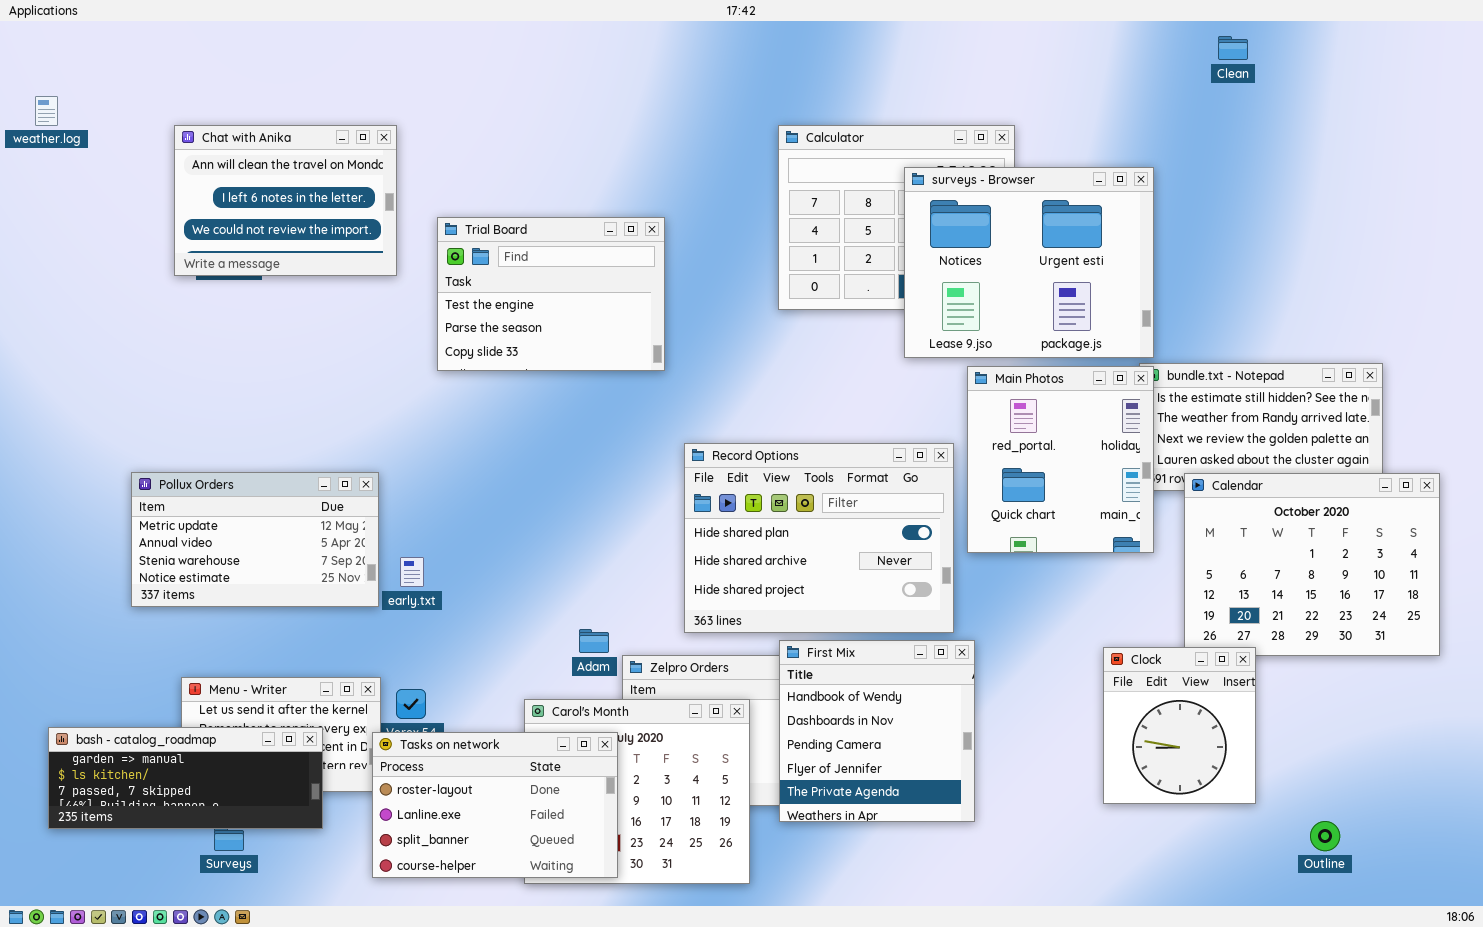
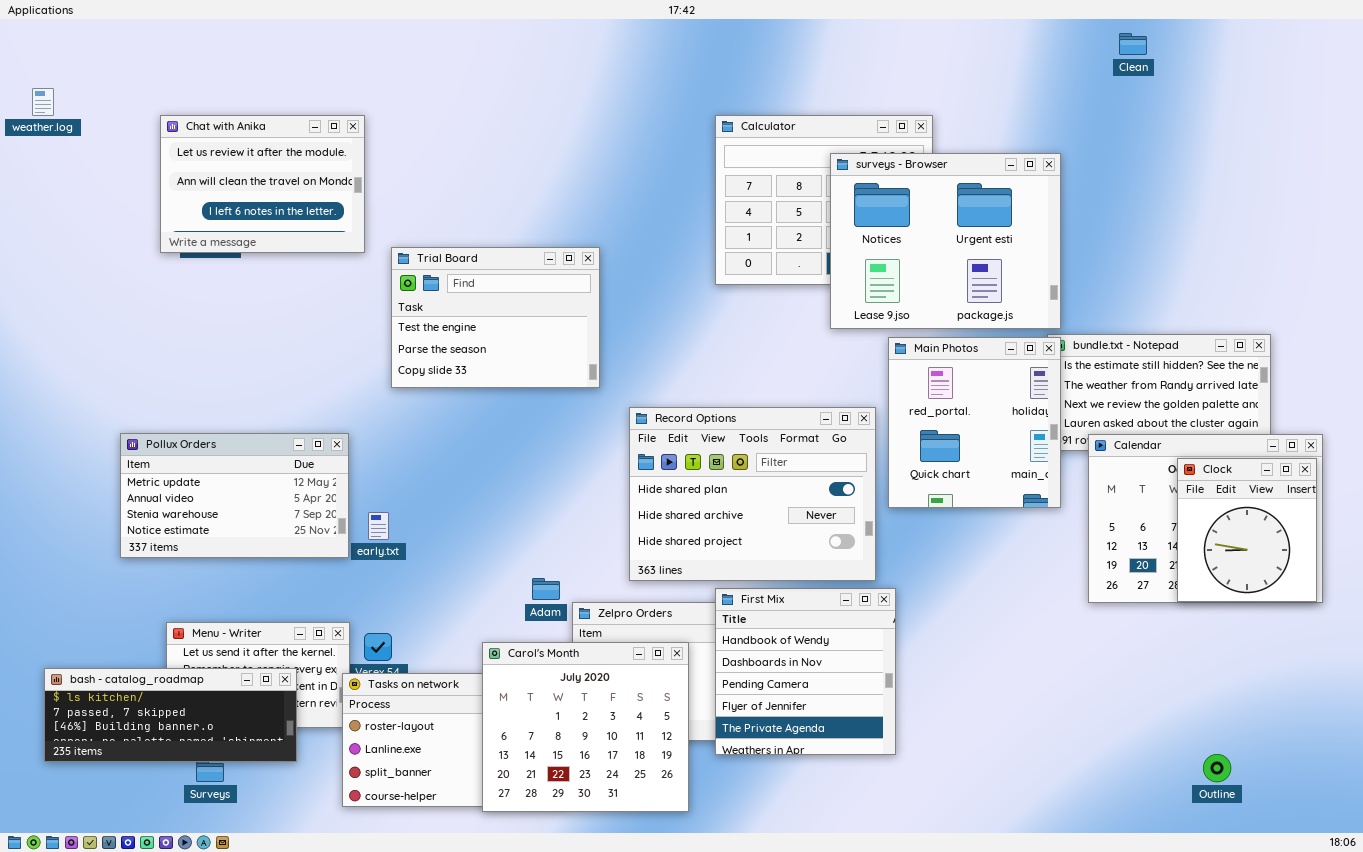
Chat with Anika: [174,125,397,276] -> [160,115,365,253], scrolled up 1 row
Trial Board: [437,217,665,371] -> [391,247,600,388], moved
Clock: [1103,647,1256,804] -> [1177,458,1317,602], moved
Carol's Month: [524,699,750,884] -> [482,642,689,812], raised
bash - catalog_roadmap: [48,727,323,829] -> [44,668,297,762], scrolled down 1 row

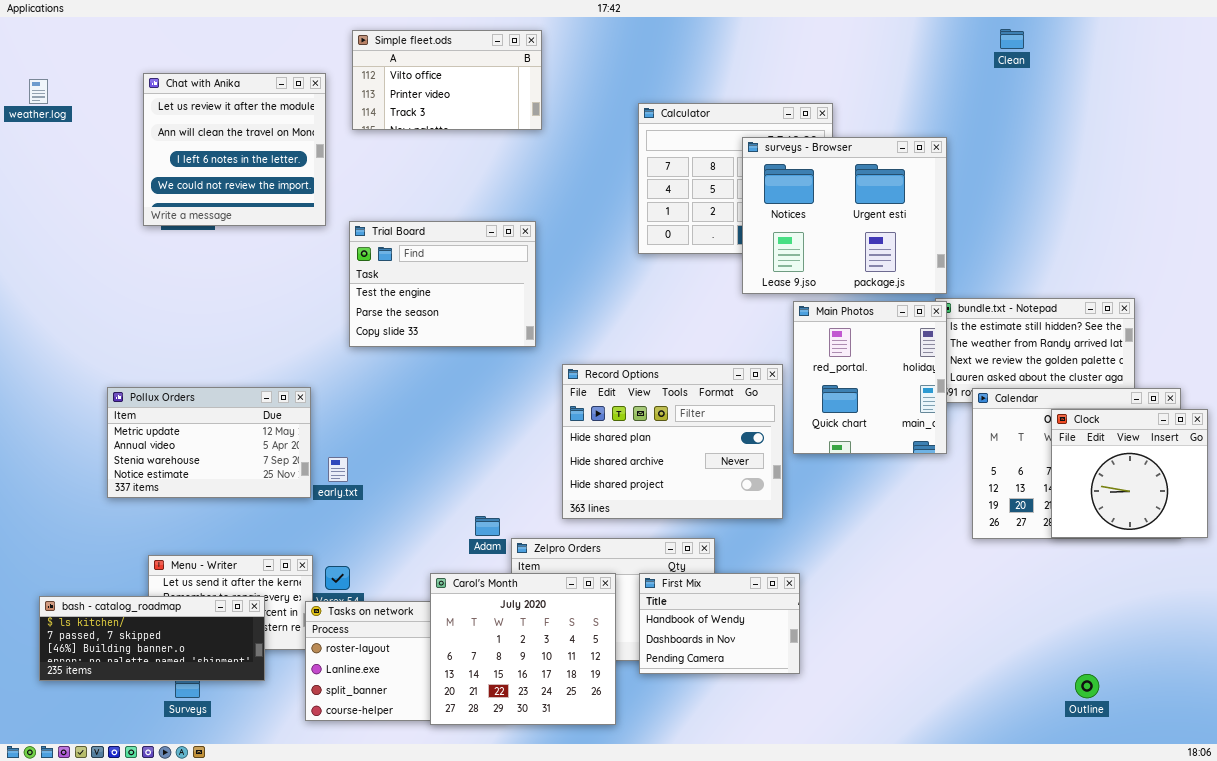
Simple fleet.ods: none -> [352,30,542,130], opened
Chat with Anika: [160,115,365,253] -> [143,73,326,226], resized
Clock: [1177,458,1317,602] -> [1051,409,1208,538], resized
First Mix: [715,588,896,755] -> [639,573,800,674], resized

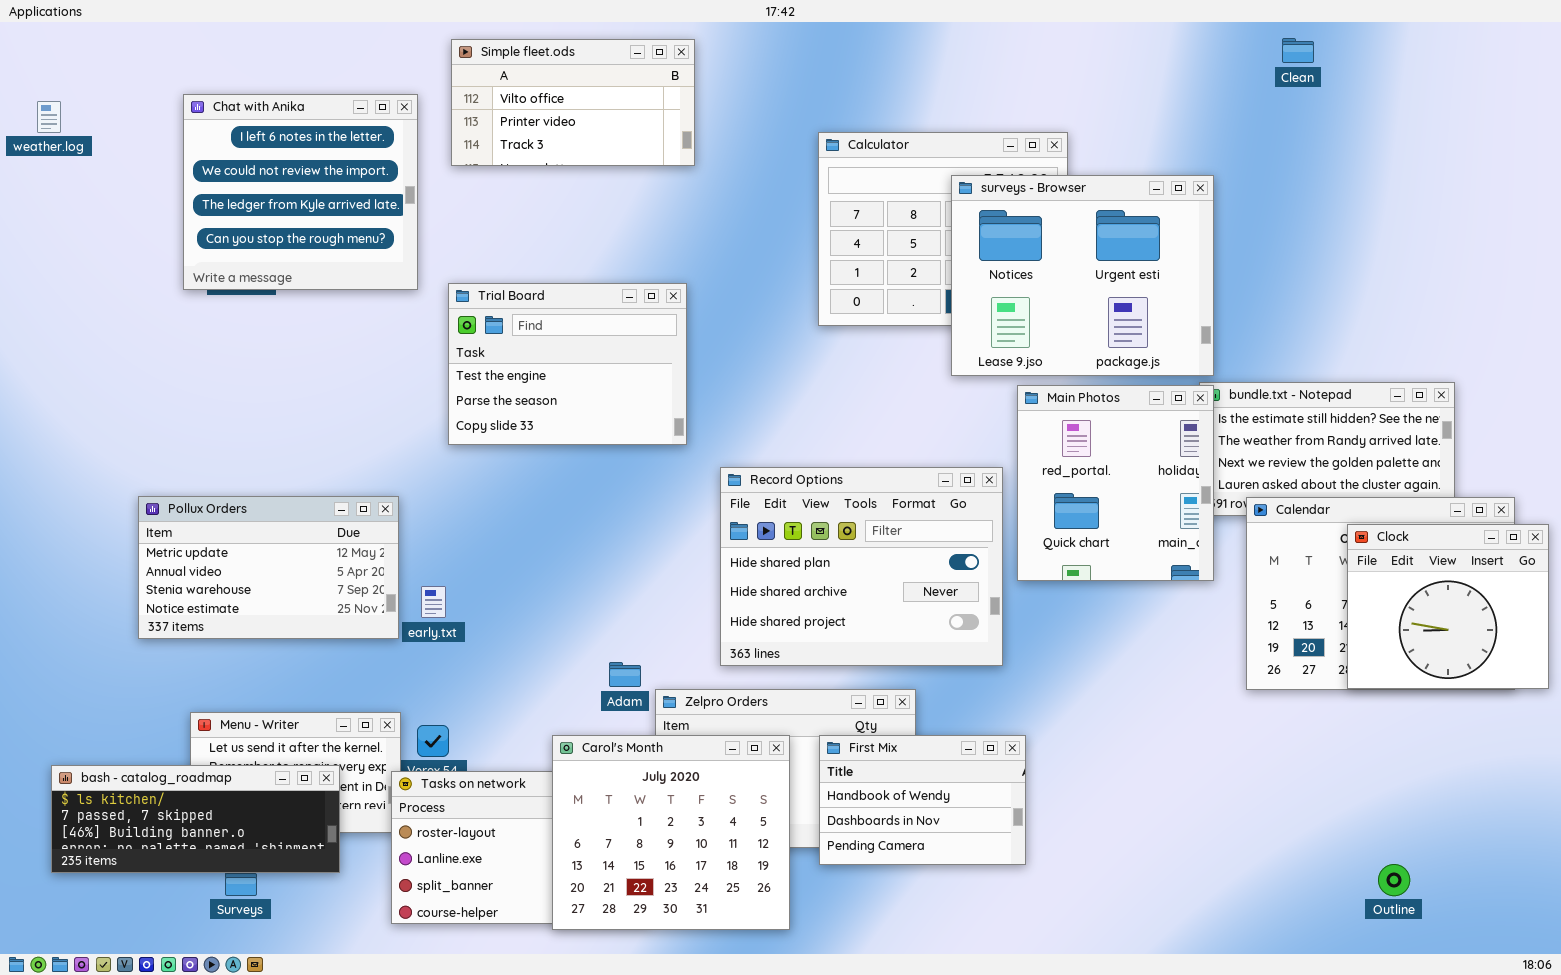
Chat with Anika: [143,73,326,226] -> [183,94,418,290], scrolled down 2 rows

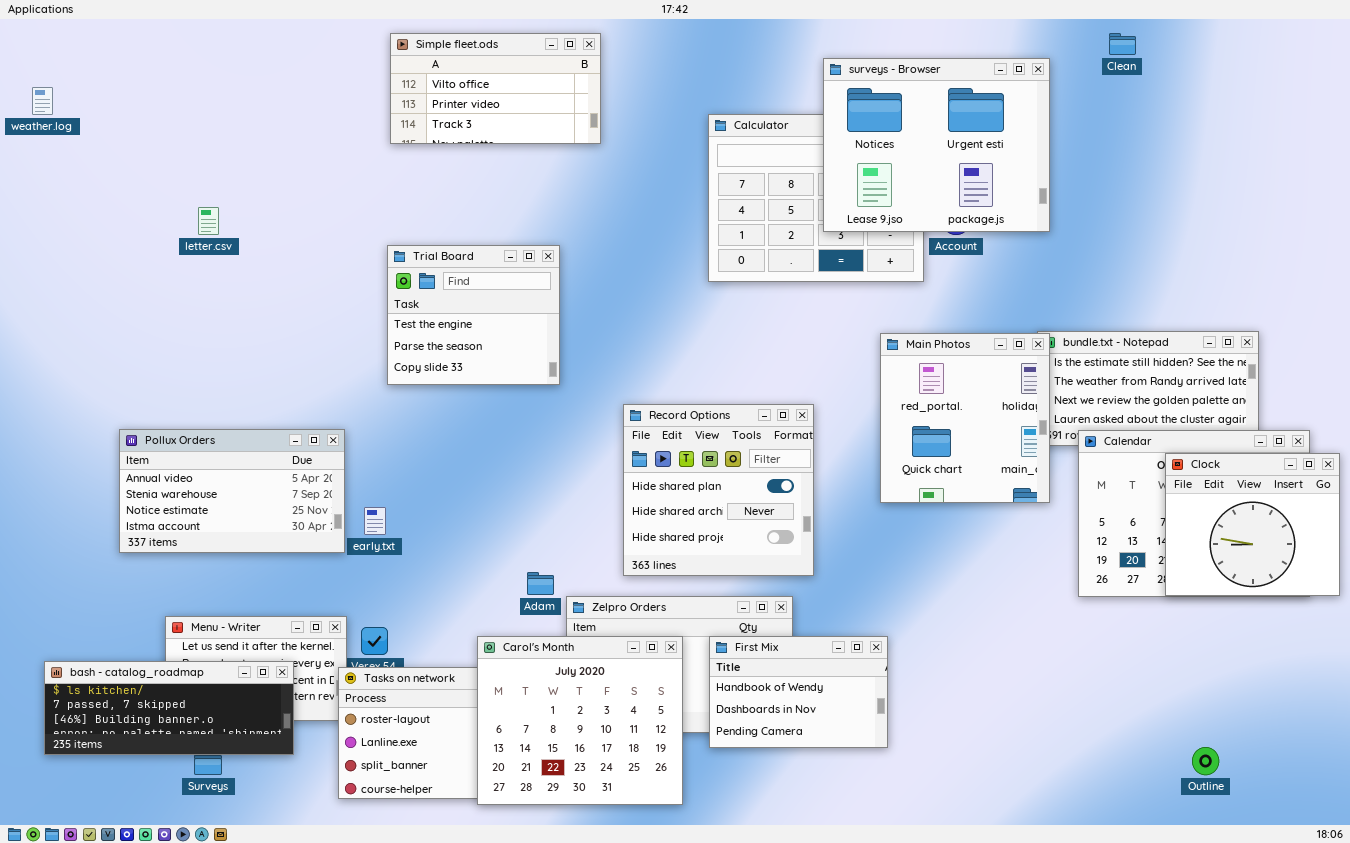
Chat with Anika: [183,94,418,290] -> none, closed
surveys - Browser: [951,175,1214,376] -> [823,58,1050,232], moved
Trial Board: [448,283,687,445] -> [387,245,560,385], resized
Record Options: [720,467,1003,666] -> [623,404,814,576], resized
Pollux Orders: [138,496,399,639] -> [119,429,345,553], scrolled down 1 row

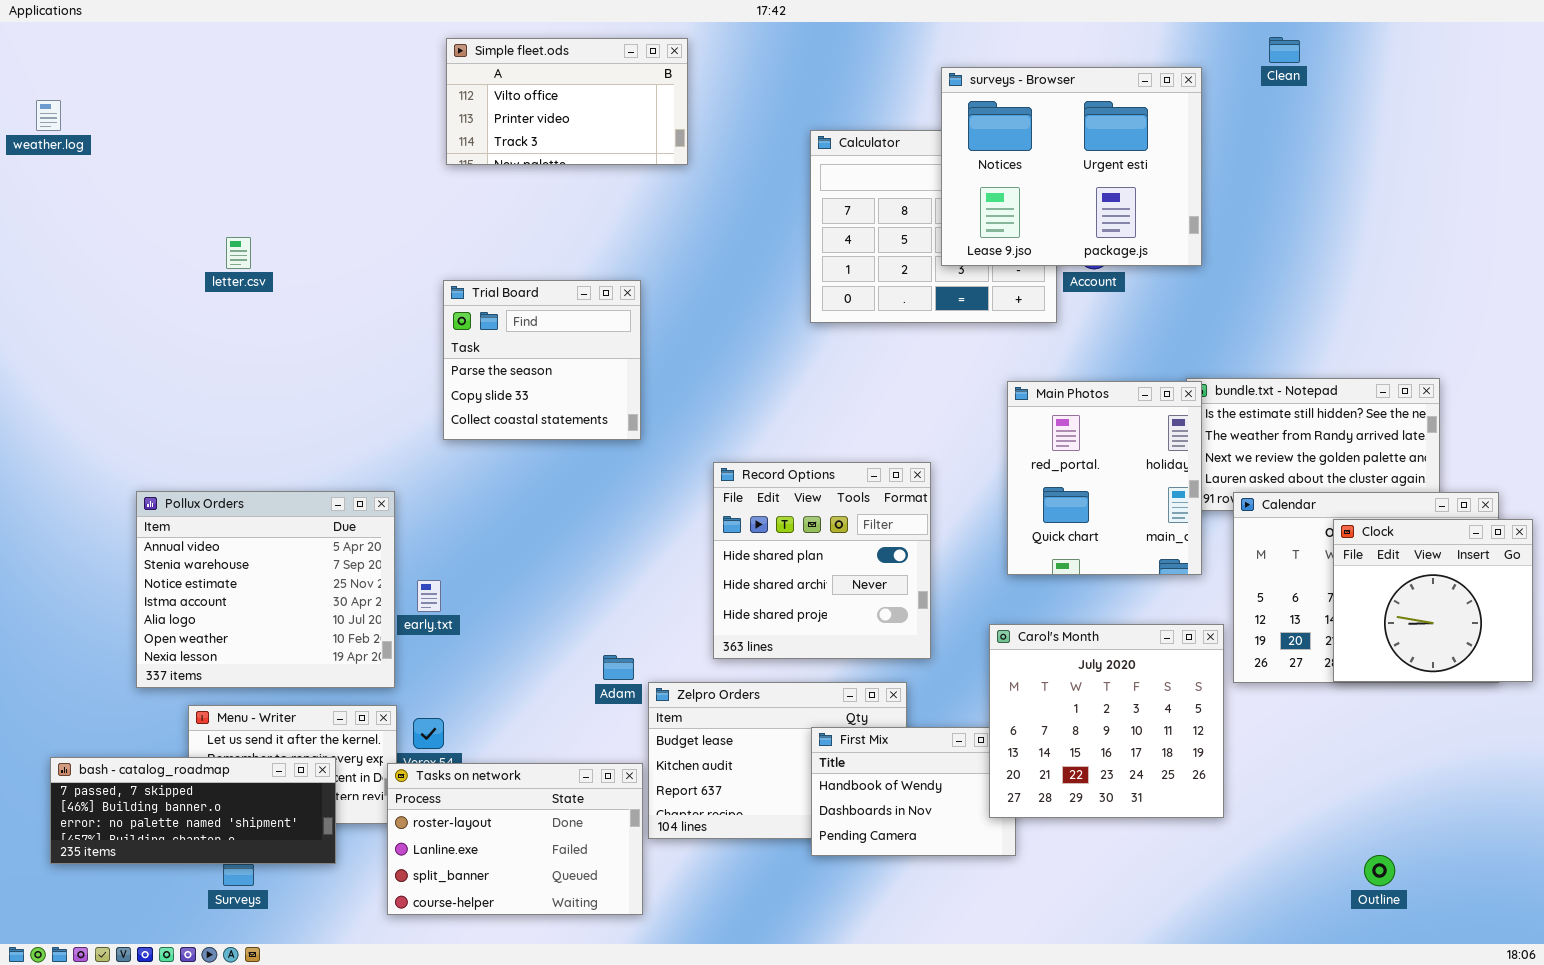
Trial Board: [387,245,560,385] -> [443,280,641,440], scrolled down 1 row
Pollux Orders: [119,429,345,553] -> [136,491,395,688], resized
Carol's Month: [477,636,683,805] -> [989,624,1224,818], moved
bash - catalog_roadmap: [44,661,294,755] -> [50,757,336,864], scrolled down 1 row

